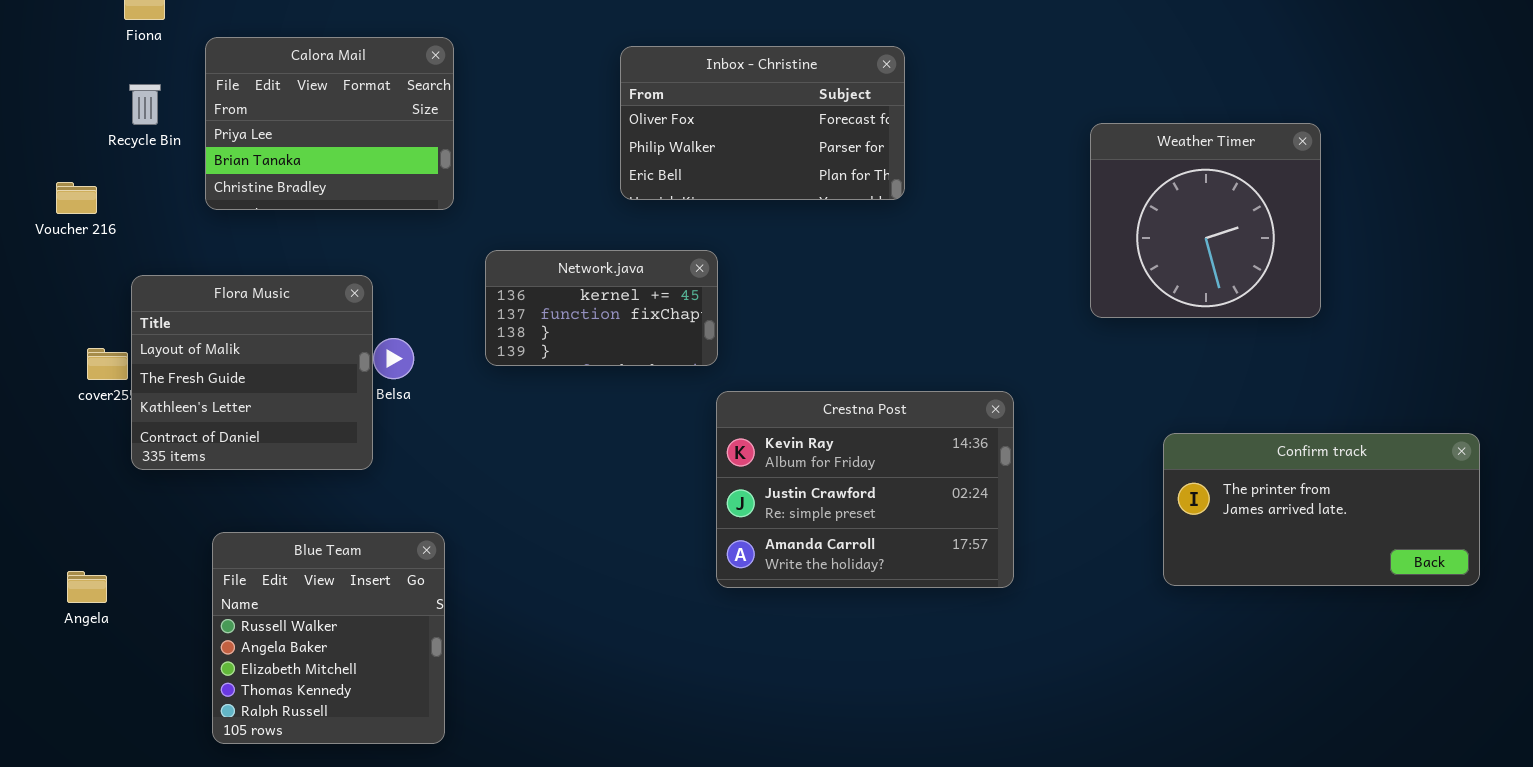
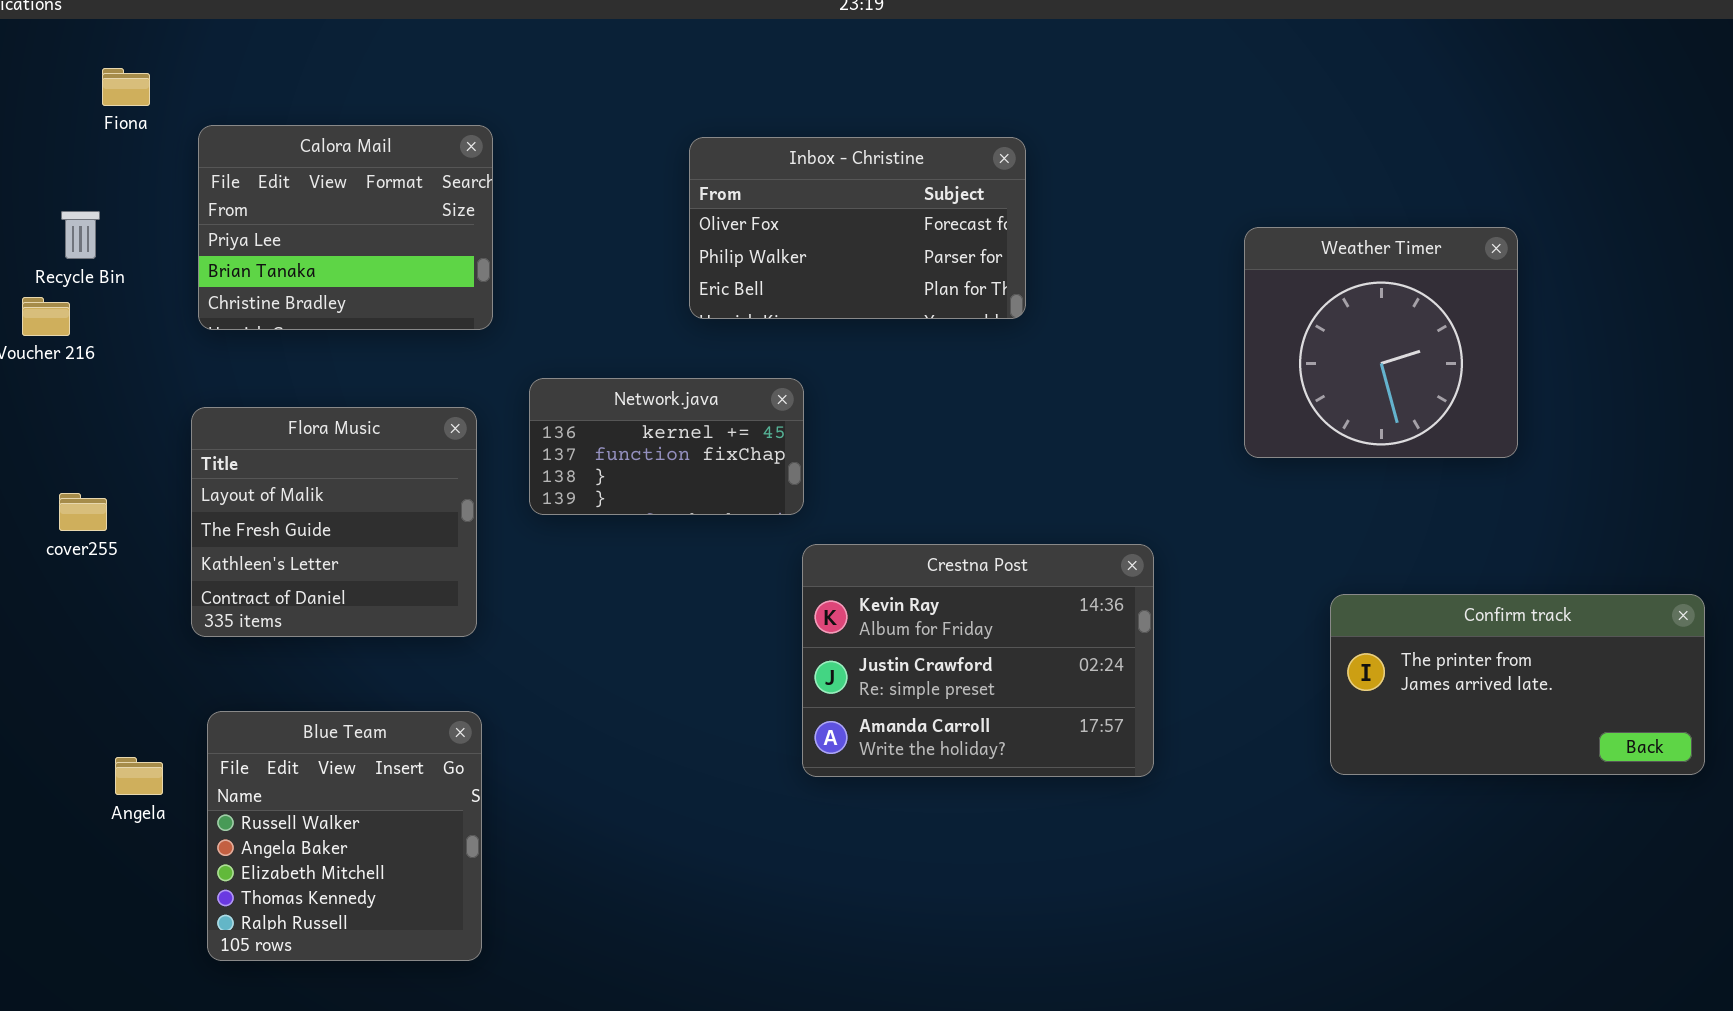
Recycle Bin: [129,84,161,125] -> [61,211,100,259], moved
Flora Music: [131,275,373,470] -> [191,407,477,637], moved
Angela: [67,571,107,603] -> [115,757,163,795], moved

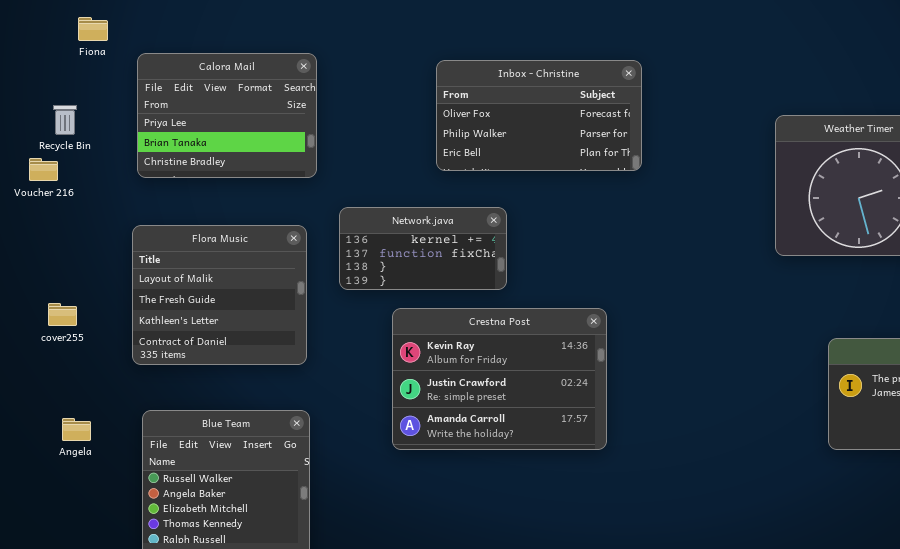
cover255: [59,493,107,531] -> [48,303,77,326], moved
Crestna Post: [802,544,1154,777] -> [392,308,607,450], moved
Angela: [115,757,163,795] -> [62,418,91,441], moved

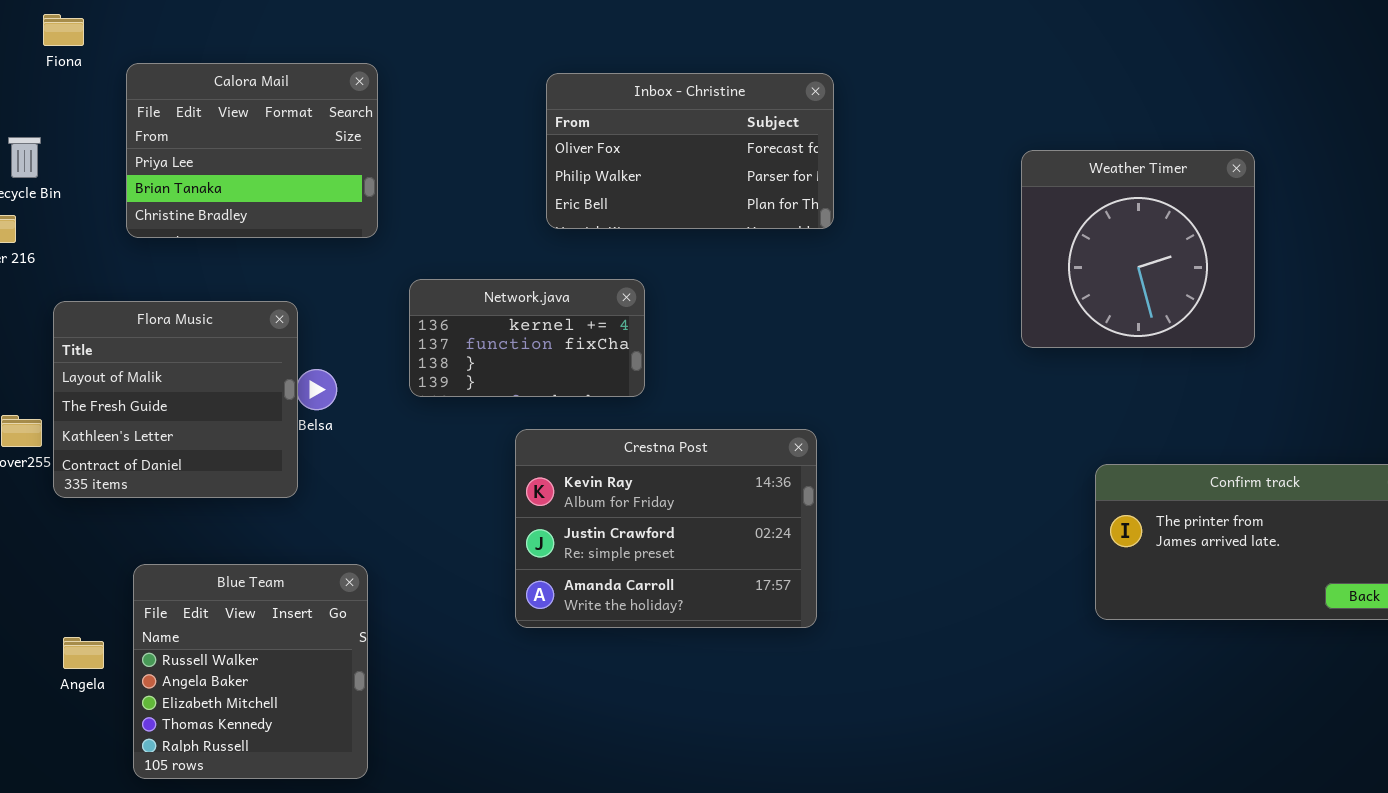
Flora Music: [132,225,307,365] -> [53,301,298,498], moved
Crestna Post: [392,308,607,450] -> [515,429,817,628], moved
Angela: [62,418,91,441] -> [63,637,104,669], moved

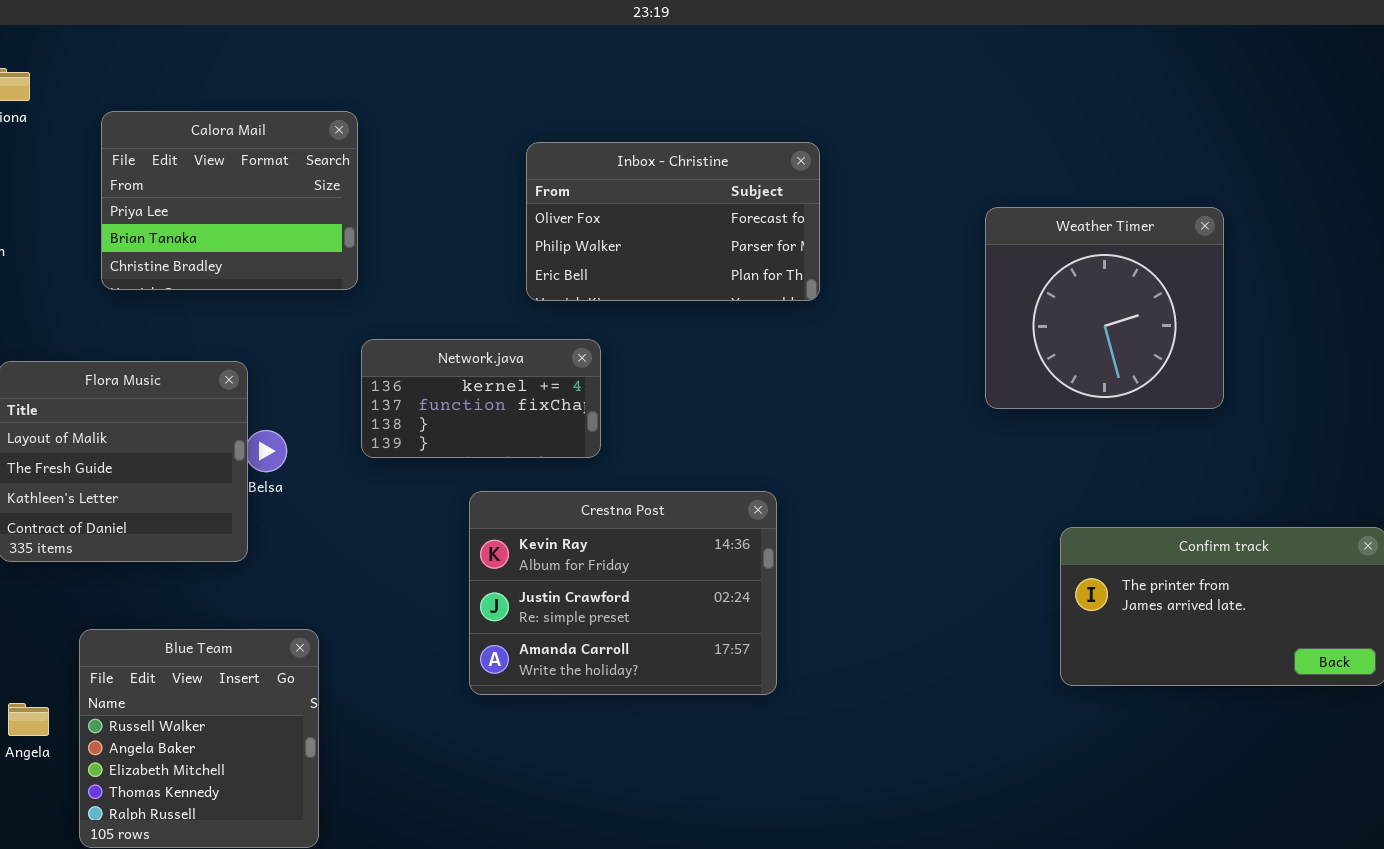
Calora Mail: [126,63,378,238] -> [101,111,358,290], moved
Inbox - Christine: [546,73,834,229] -> [526,142,820,301], moved

